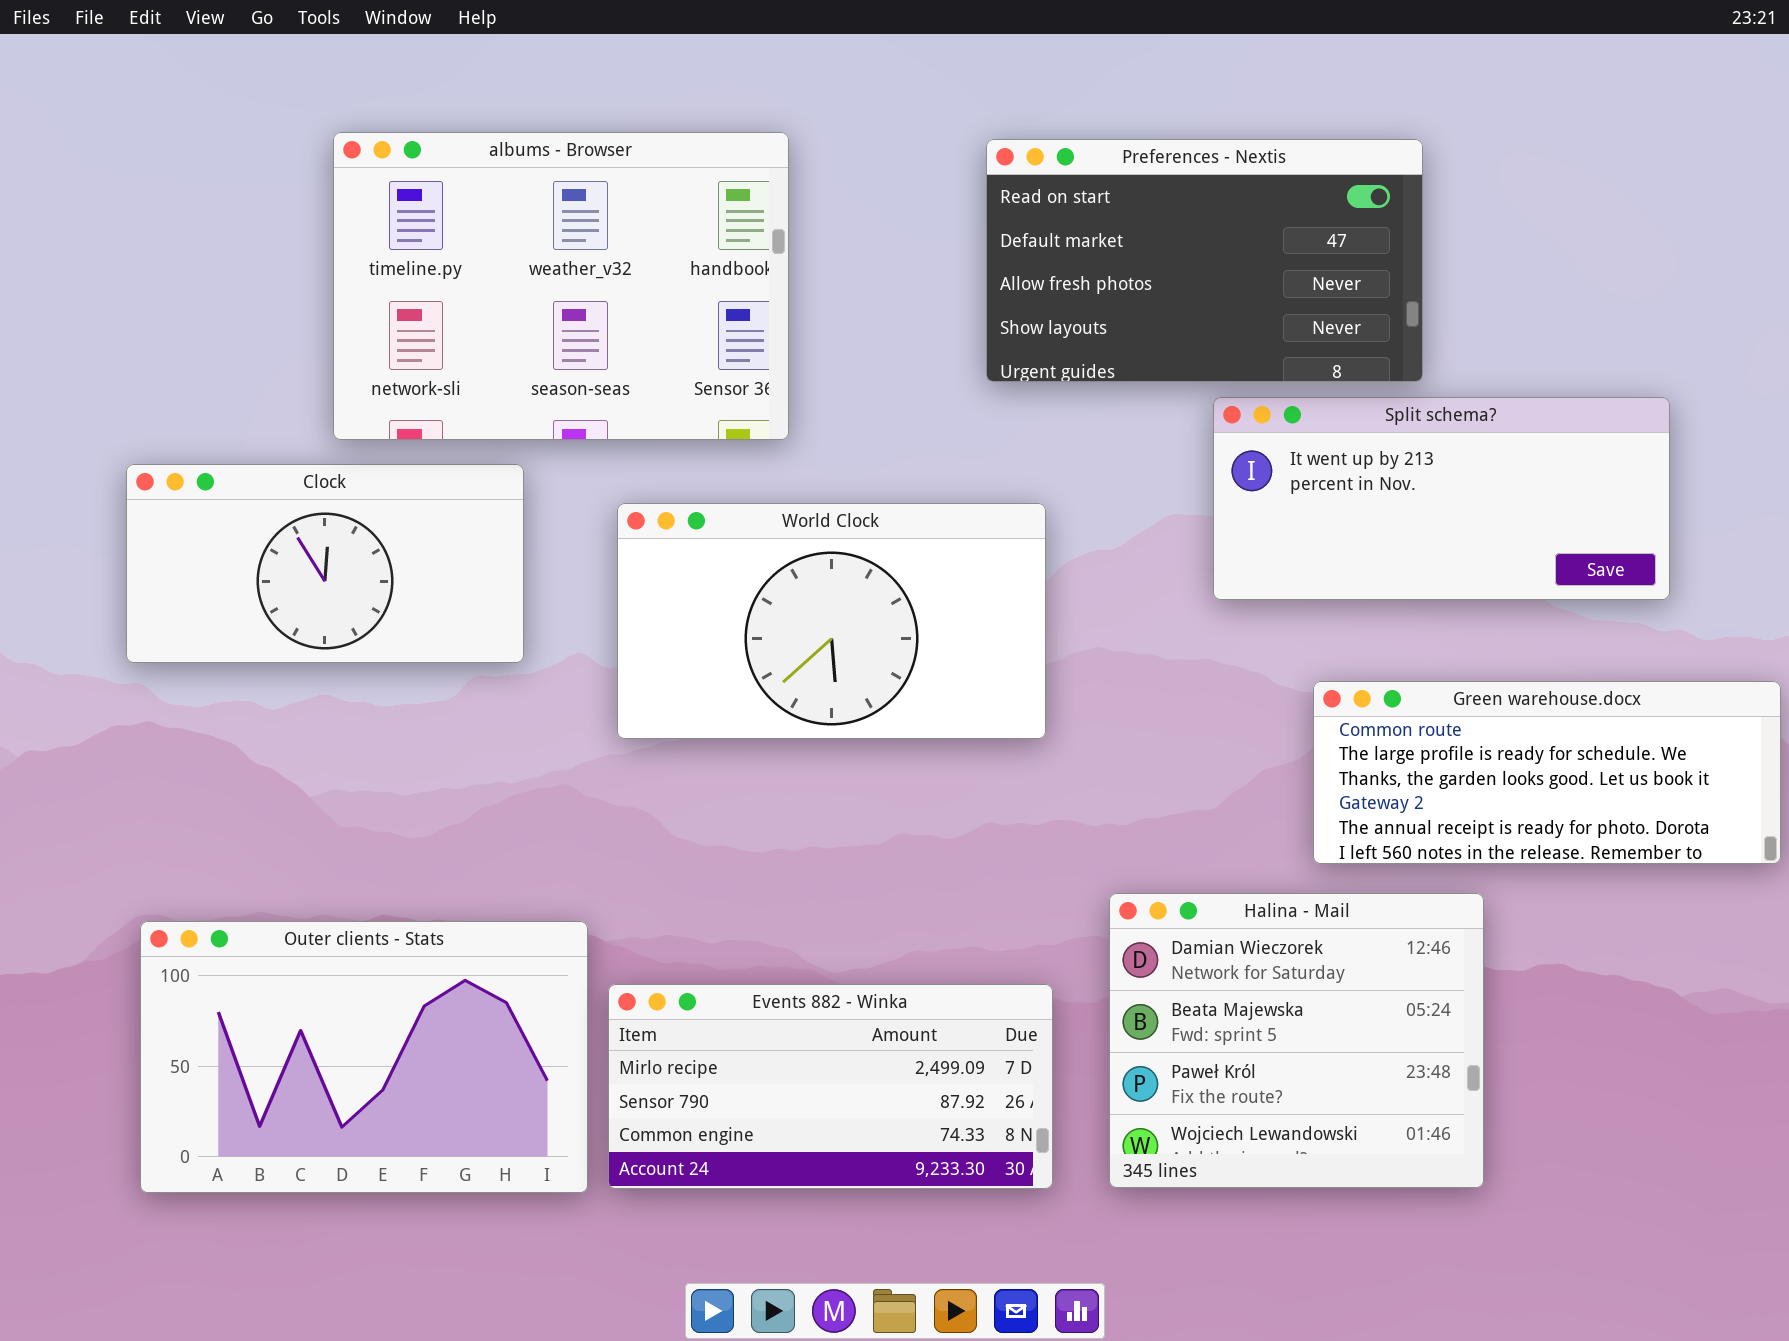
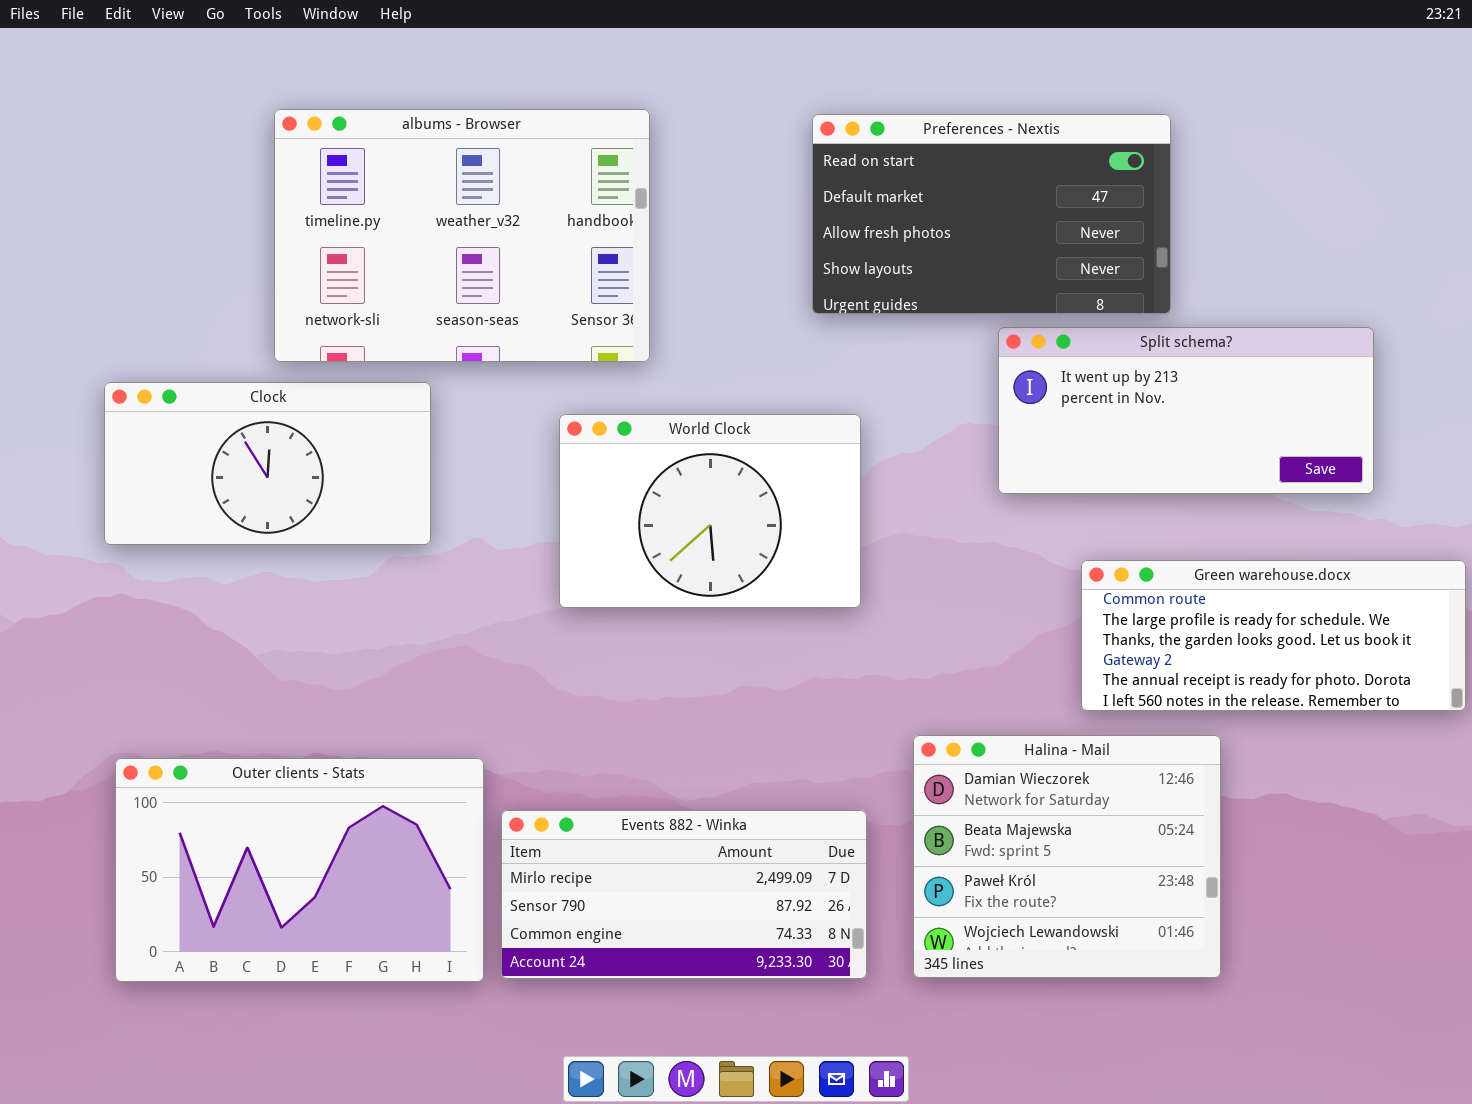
World Clock: [617,503,1046,739] -> [559,414,861,608], resized

